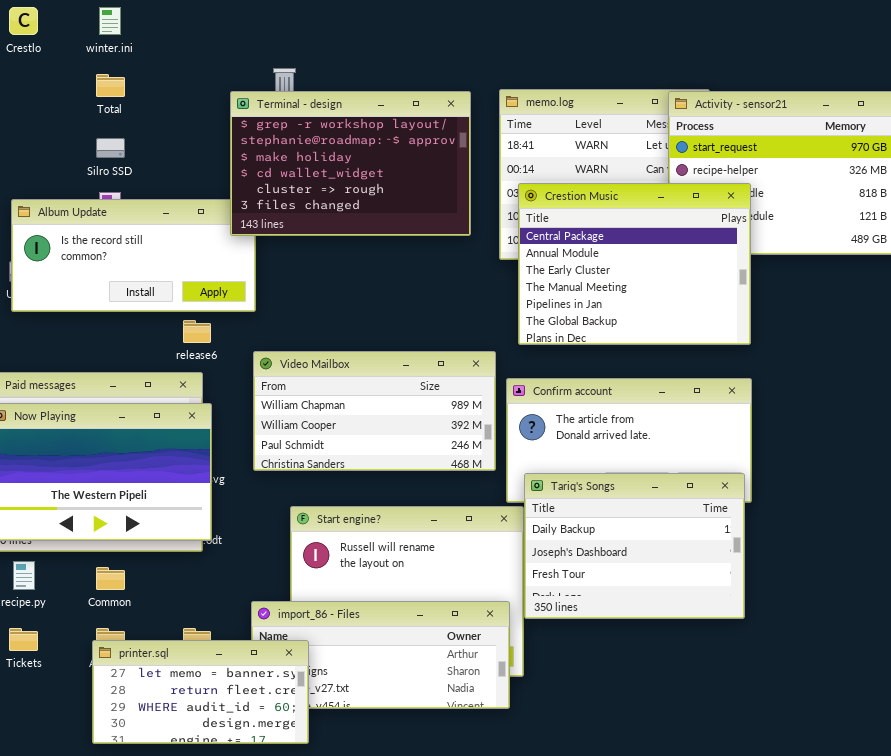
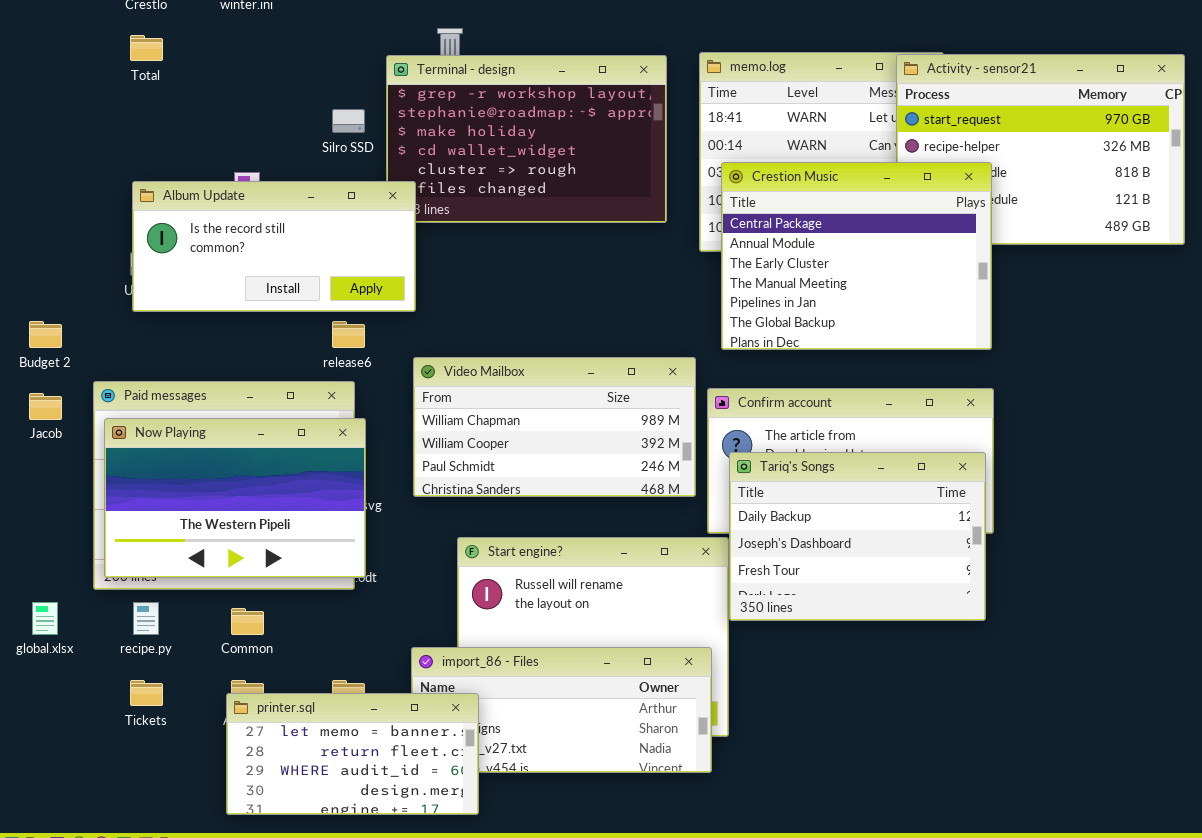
Total: [96,74,125,97] -> [130,35,163,61], moved
Silro SSD: [96,138,125,158] -> [332,109,365,133], moved
Album Update: [11,199,256,312] -> [132,181,416,312], raised
Tariq's Songs: [524,473,745,619] -> [729,452,986,621], moved

